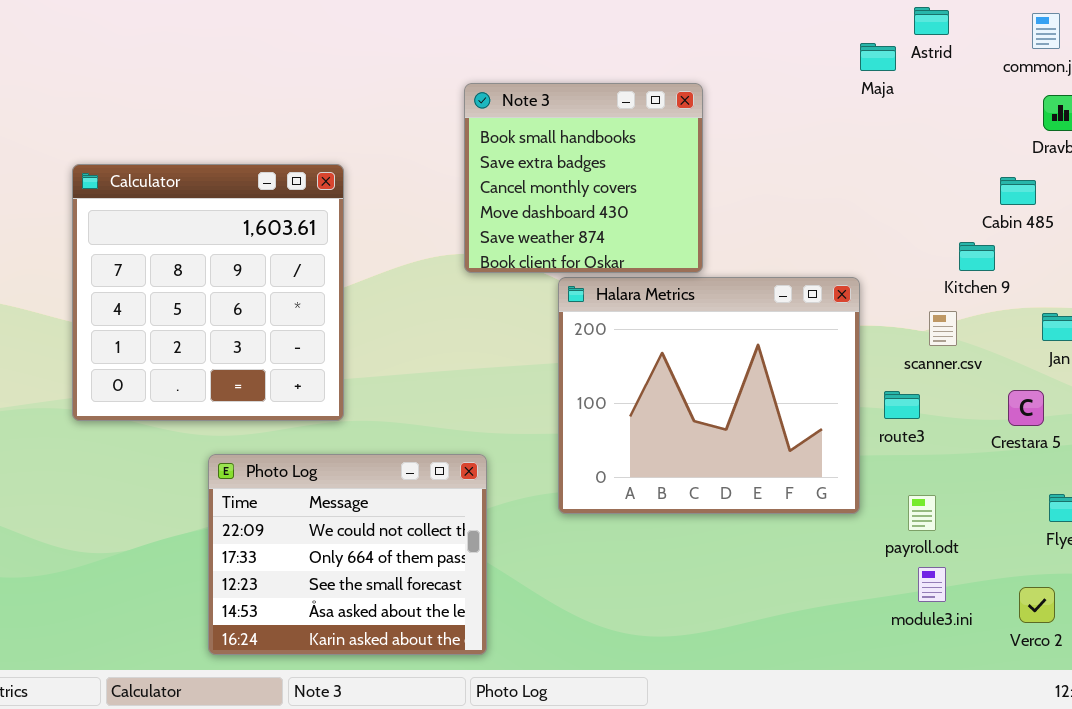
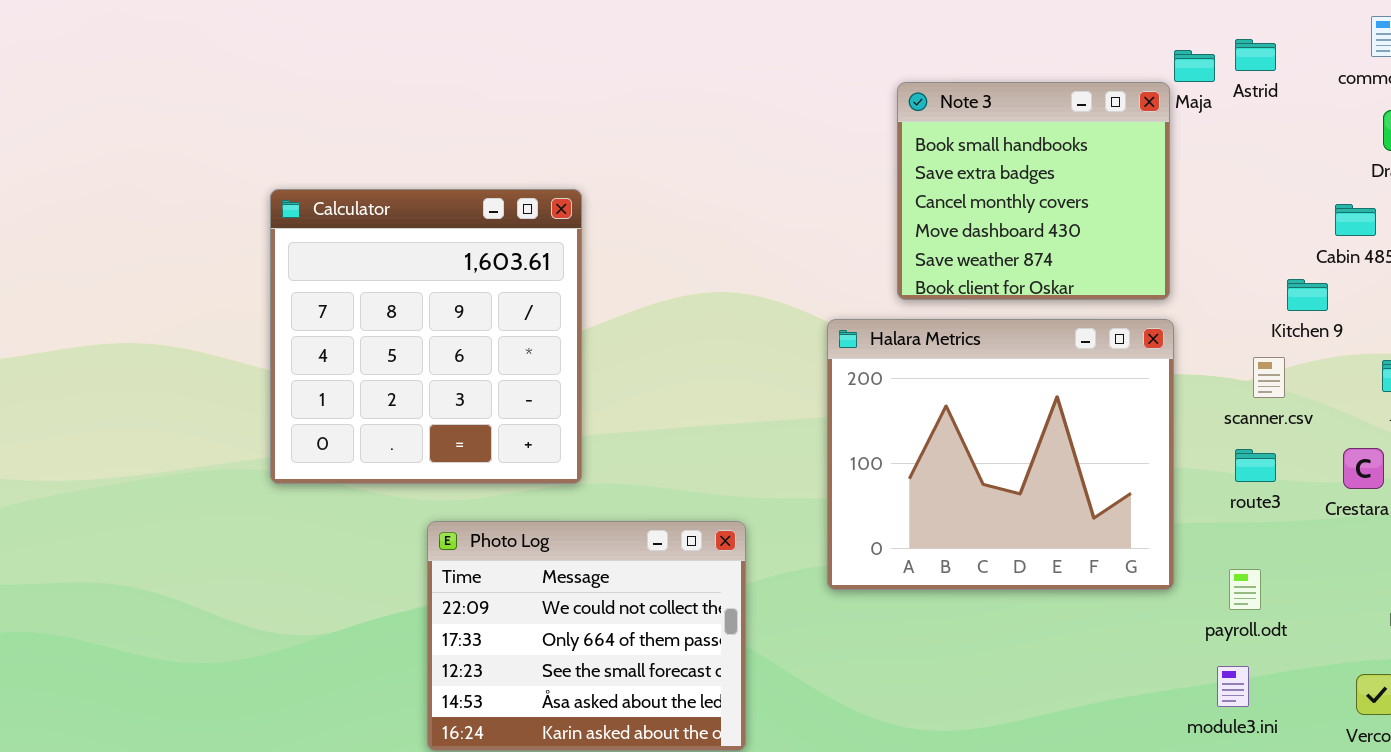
Astrid: [914,7,949,35] -> [1235,39,1276,71], moved
Note 3: [464,83,703,273] -> [897,82,1170,300], moved
route3: [884,391,920,419] -> [1235,449,1276,482], moved
module3.ini: [918,567,946,602] -> [1217,666,1249,707], moved

